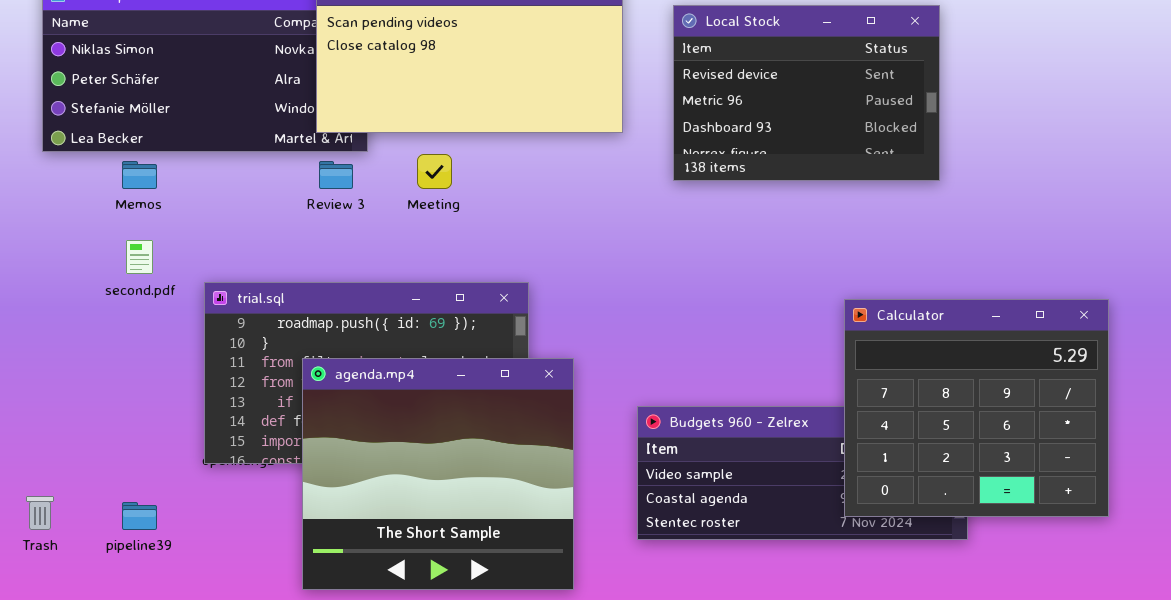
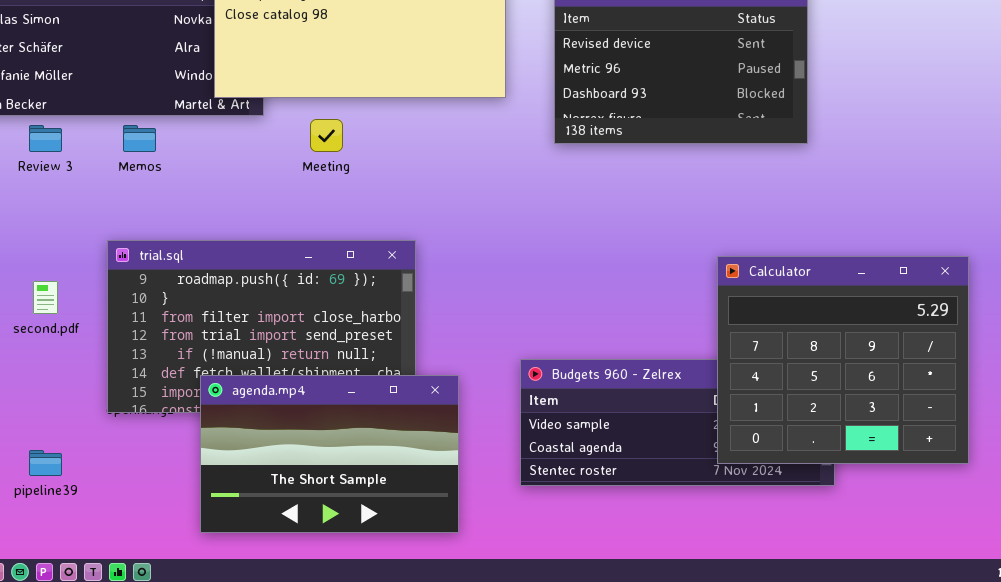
Memos: [122,161,157,189] -> [123,125,156,152], moved
Review 3: [319,161,353,189] -> [29,125,62,152], moved
second.pdf: [126,240,153,274] -> [33,281,58,314], moved
agenda.mp4: [302,358,574,590] -> [200,375,459,533], resized

